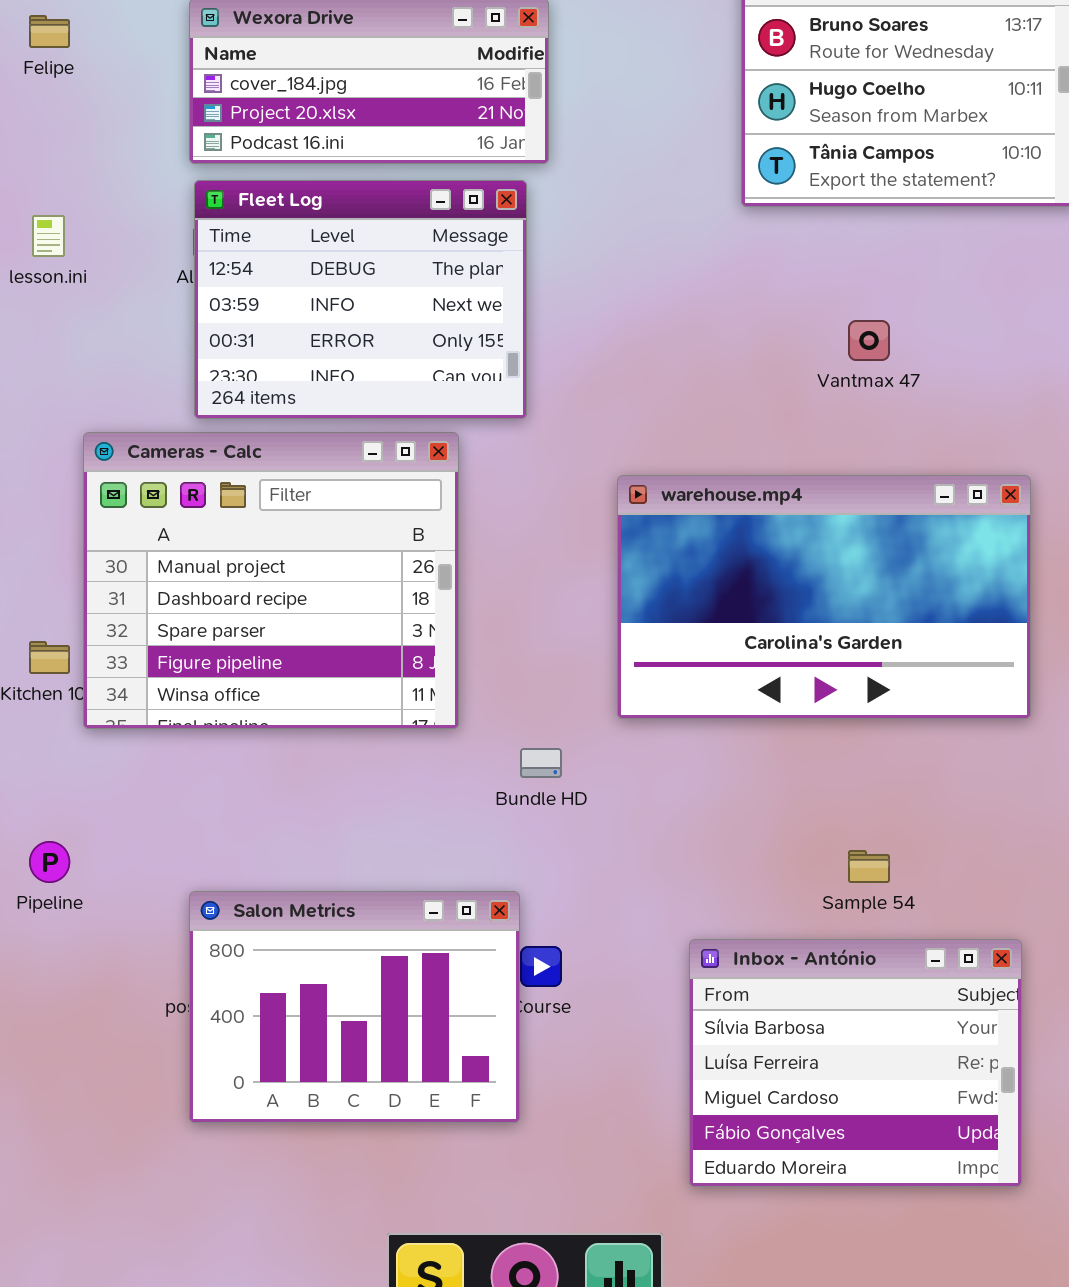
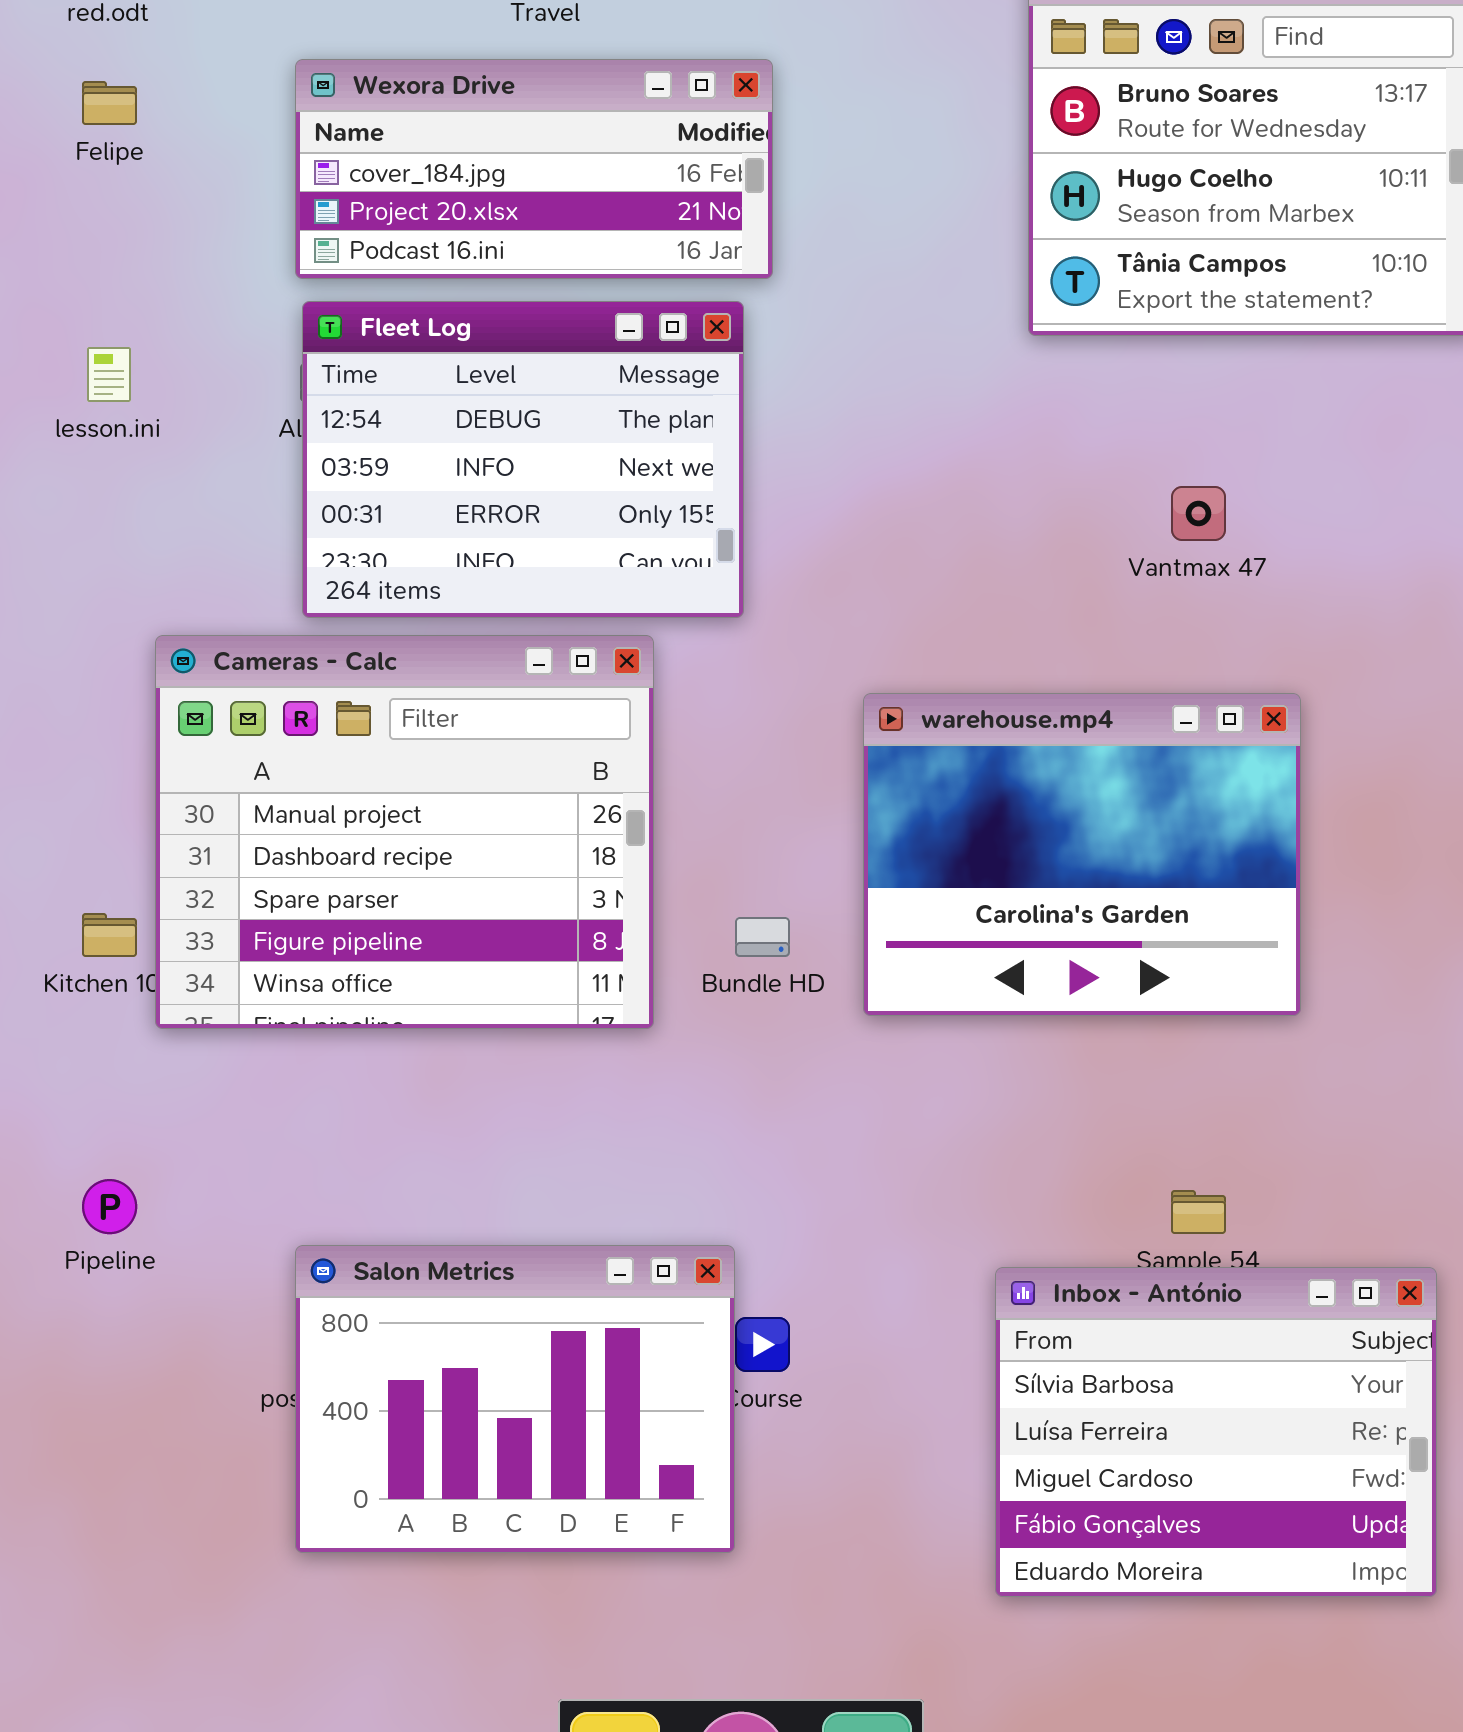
warehouse.mp4: [617,475,1031,719] -> [863,693,1301,1016], resized
Bundle HD: [520,748,562,778] -> [735,917,790,957], moved
Inbox - António: [689,939,1022,1187] -> [995,1267,1437,1597], moved

